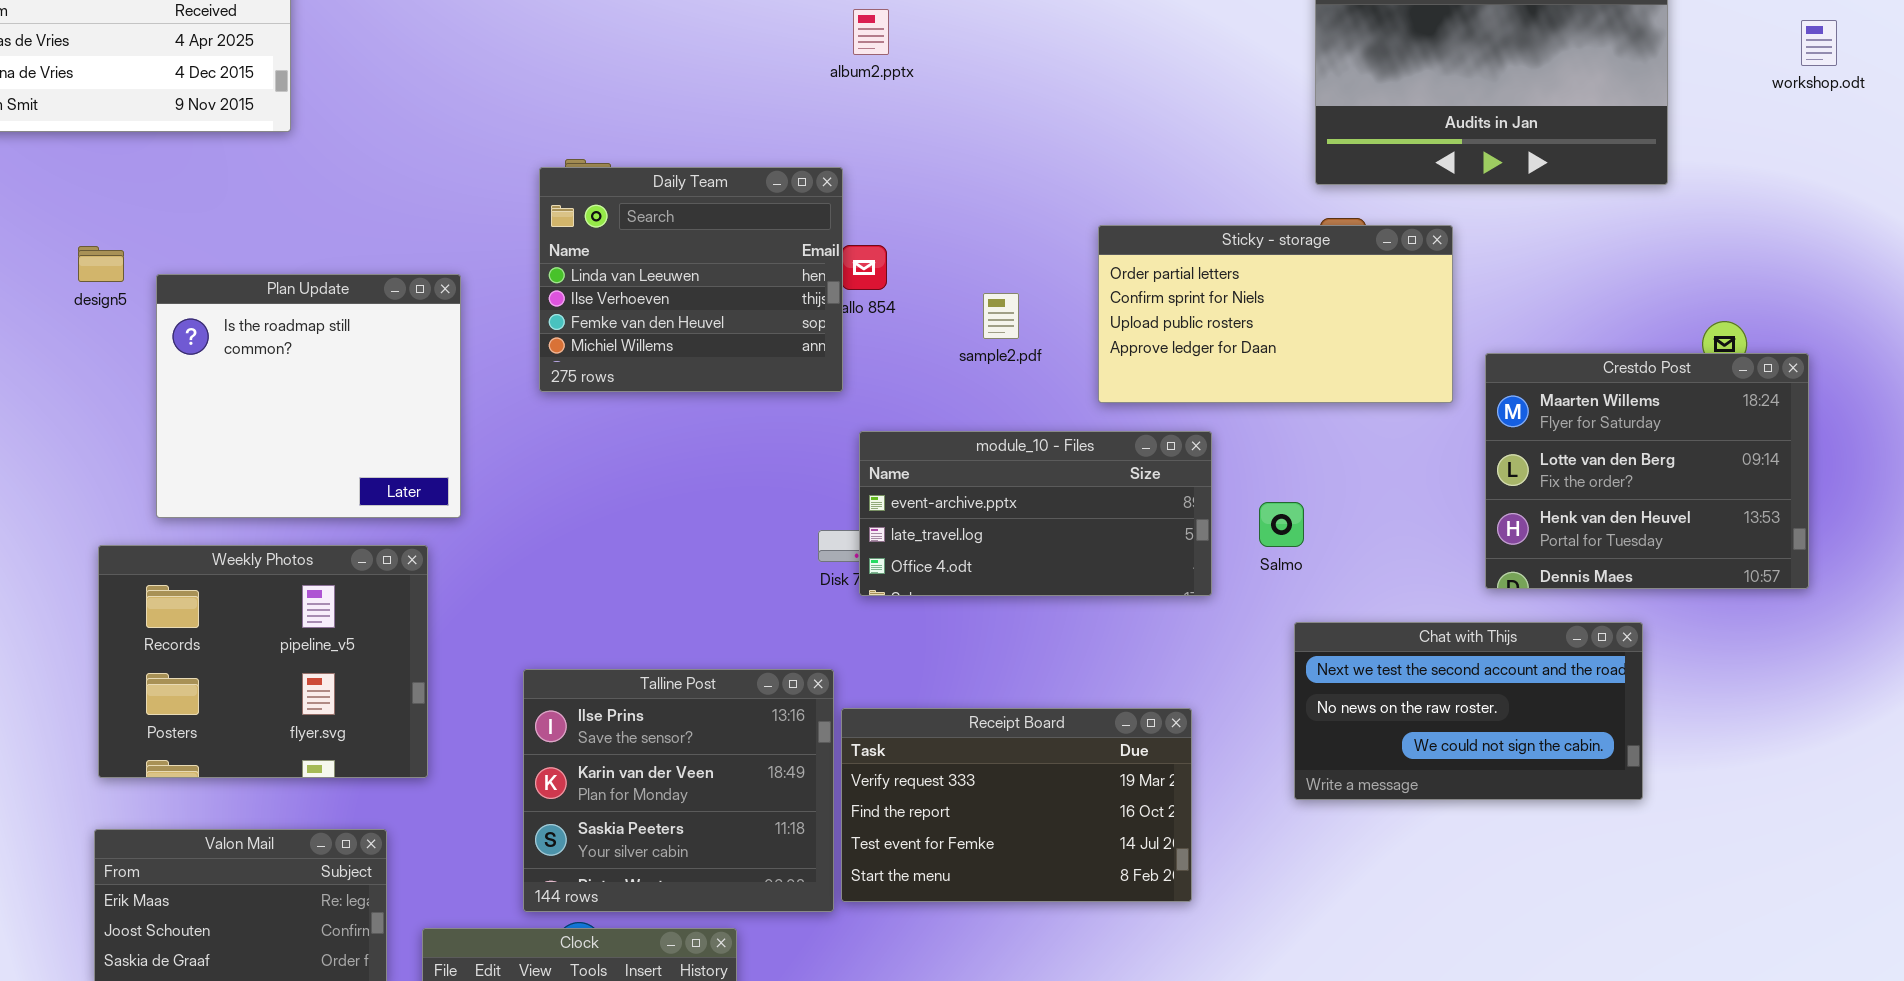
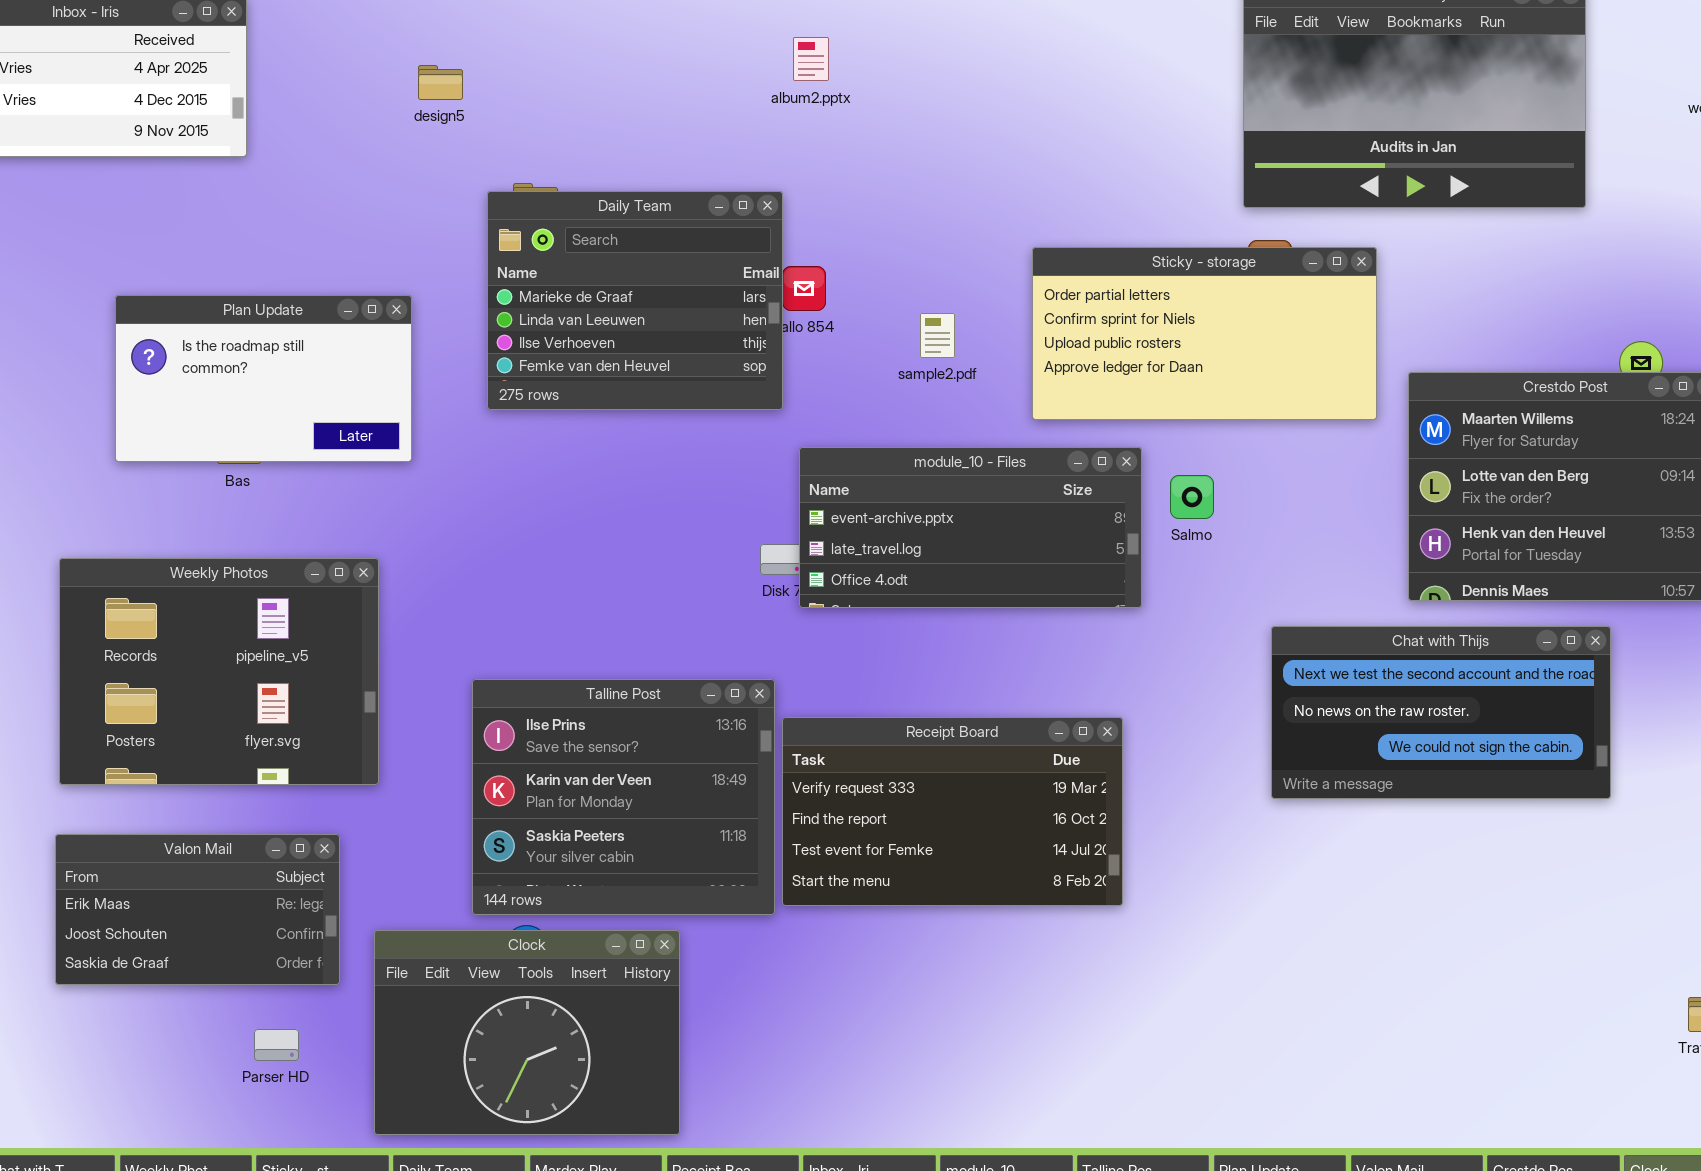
Daily Team: [539,167,843,392] -> [487,191,783,410], scrolled up 1 row
design5: [78,246,124,282] -> [418,65,463,100], moved
Plan Update: [156,274,461,518] -> [115,295,412,462], resized
Salmo: [1259,502,1304,547] -> [1170,475,1214,519], moved
Chat with Thijs: [1294,622,1643,800] -> [1271,626,1611,799], moved

